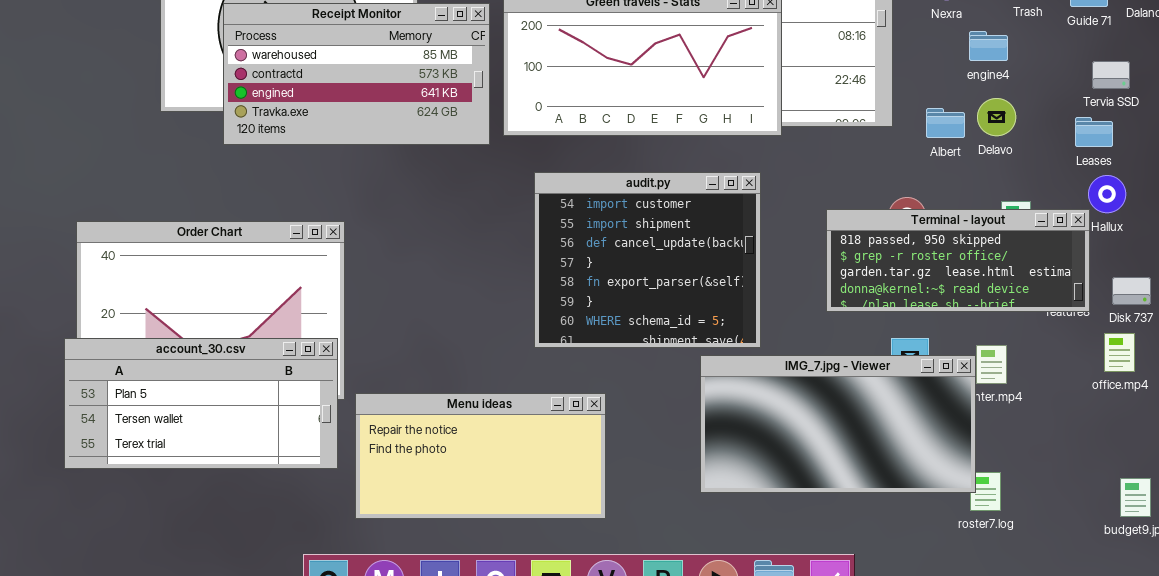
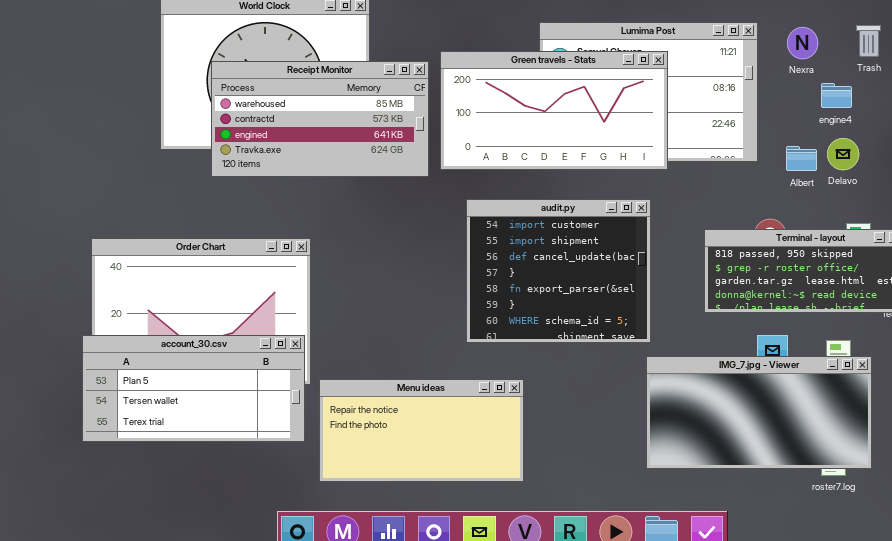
IMG_7.jpg - Viewer: [700,355,976,493] -> [646,356,872,469], moved

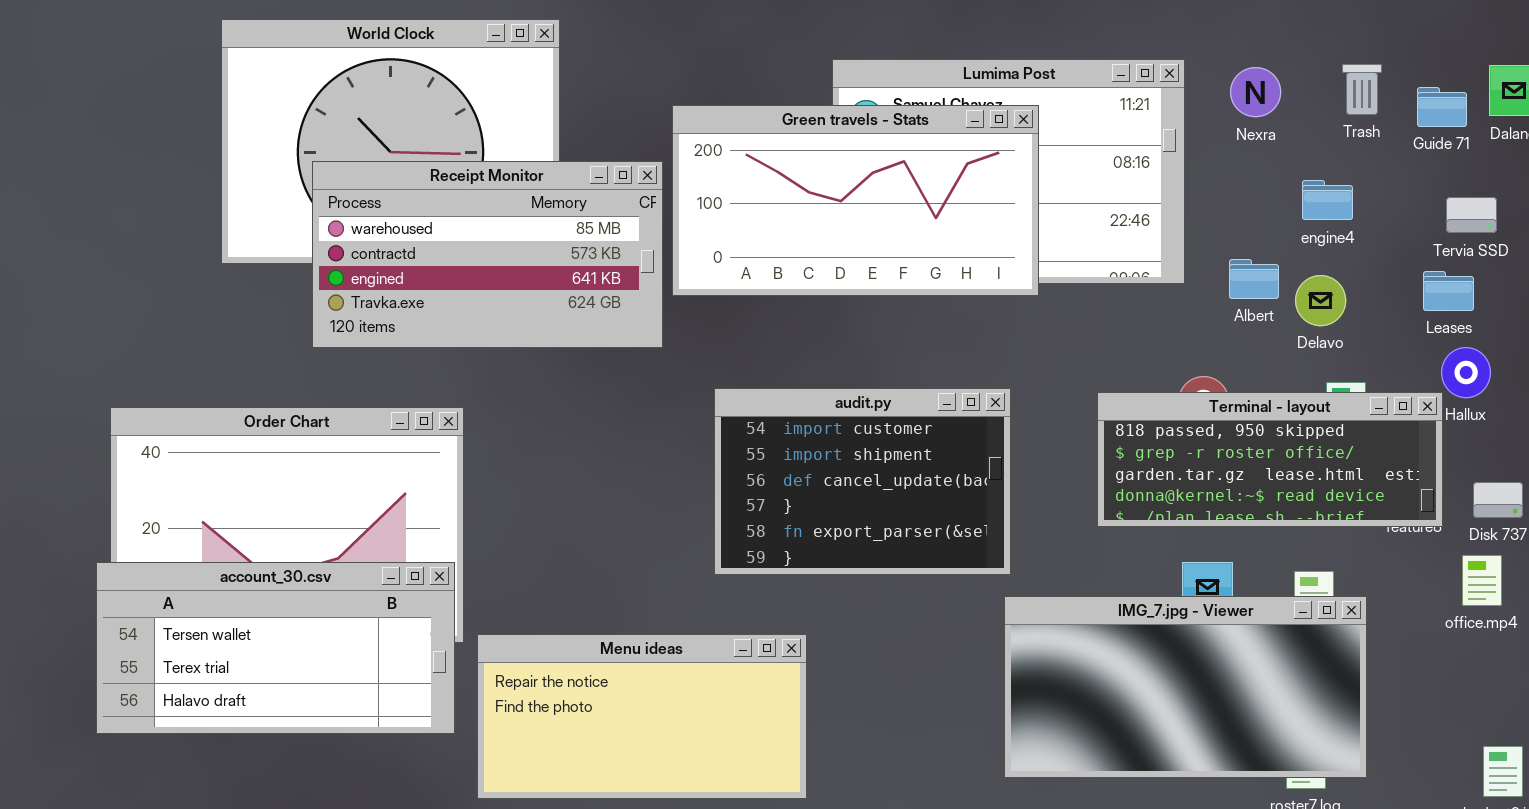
Receipt Monitor: [211,61,429,177] -> [312,161,663,348], moved
engine4: [821,83,852,108] -> [1302,180,1353,220], moved
Delavo: [827,138,859,170] -> [1295,275,1346,326], moved
audit.py: [466,199,651,343] -> [714,388,1011,575], resized
account_30.csv: [82,335,305,442] -> [96,562,455,734], scrolled down 1 row

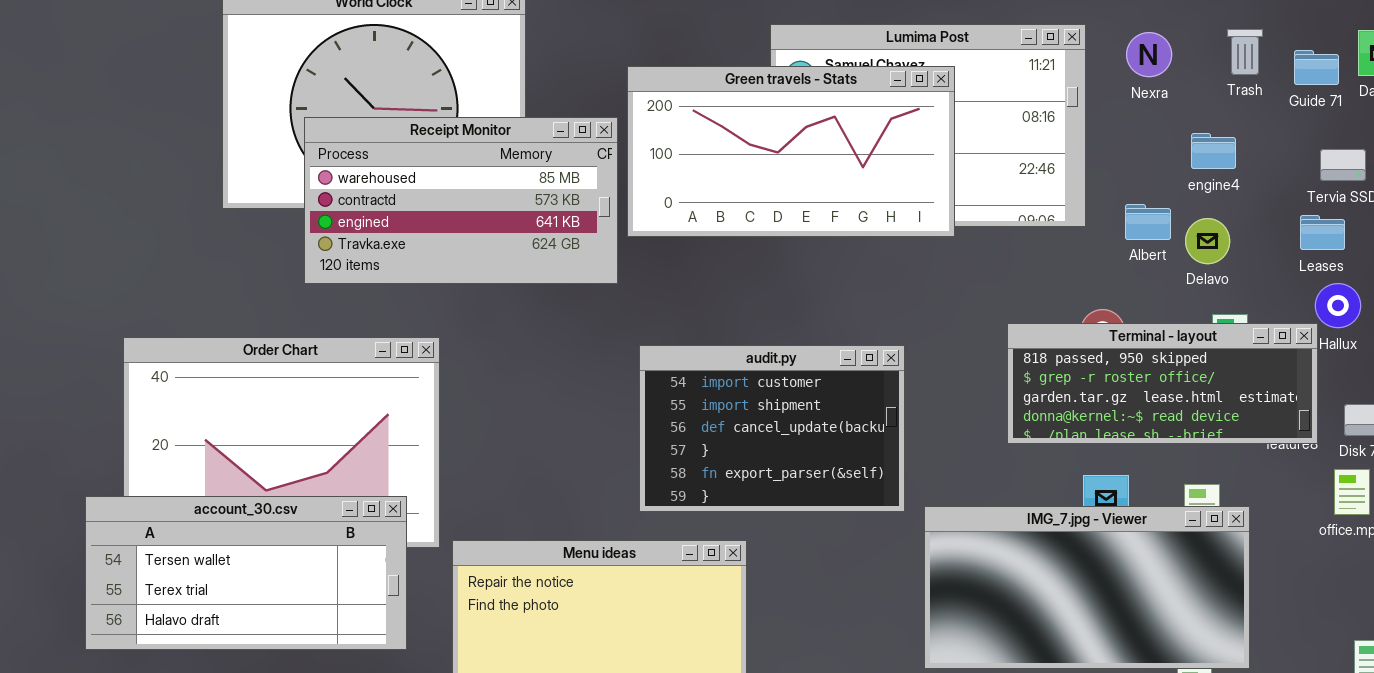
audit.py: [714,388,1011,575] -> [639,345,905,512], moved
account_30.csv: [96,562,455,734] -> [85,496,407,650], moved

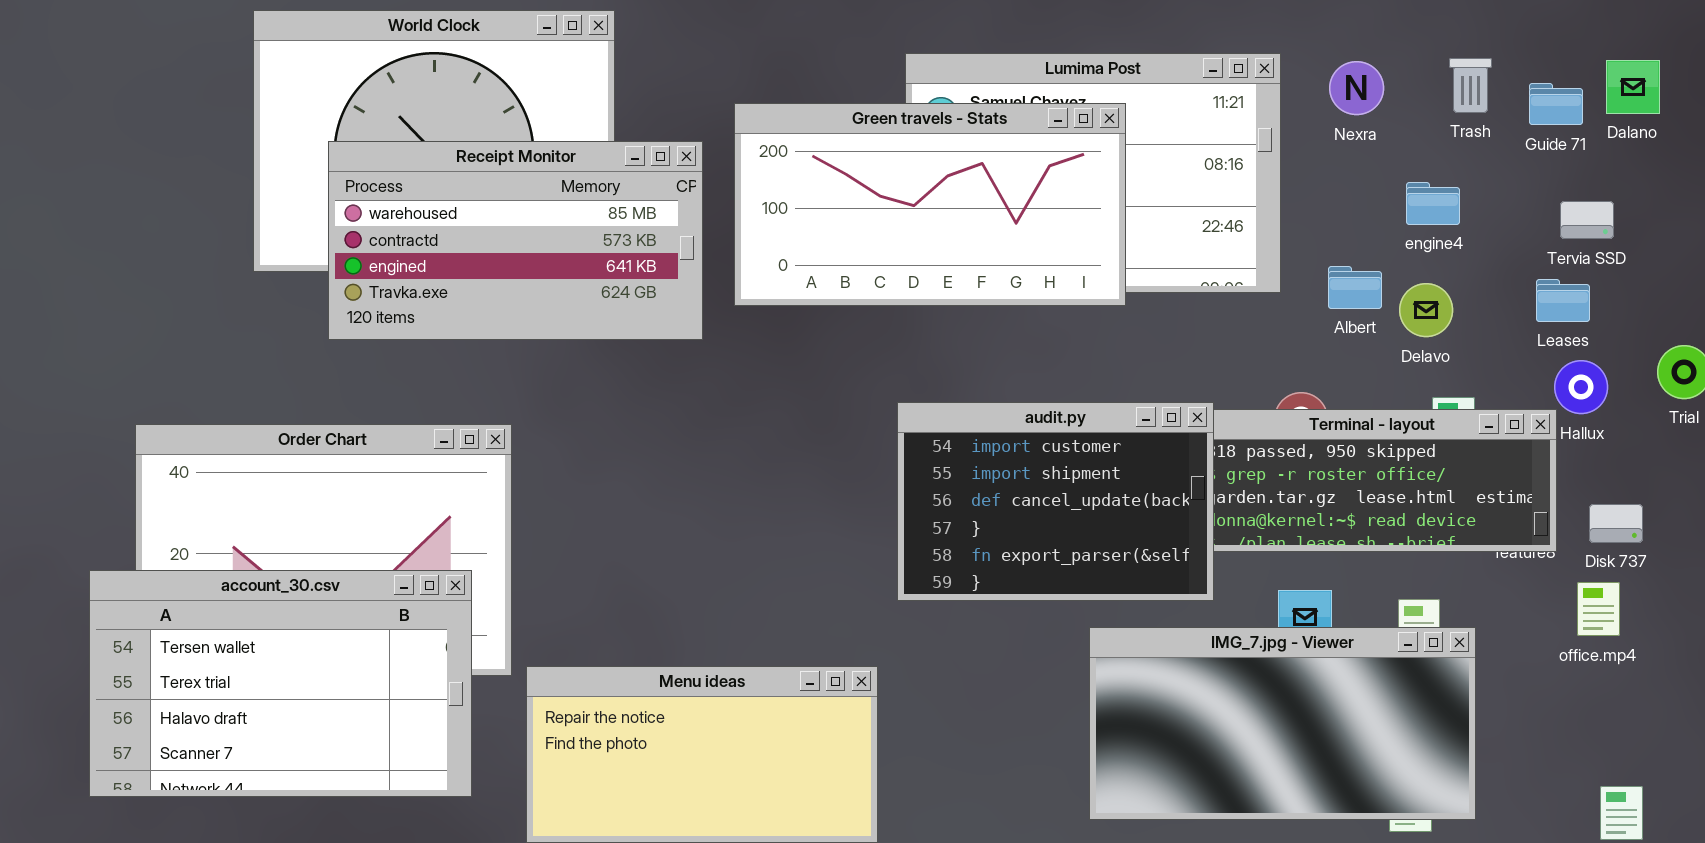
Receipt Monitor: [304,117,618,284] -> [328,141,703,340], moved
audit.py: [639,345,905,512] -> [897,402,1214,601], moved
account_30.csv: [85,496,407,650] -> [89,570,472,797], resized

